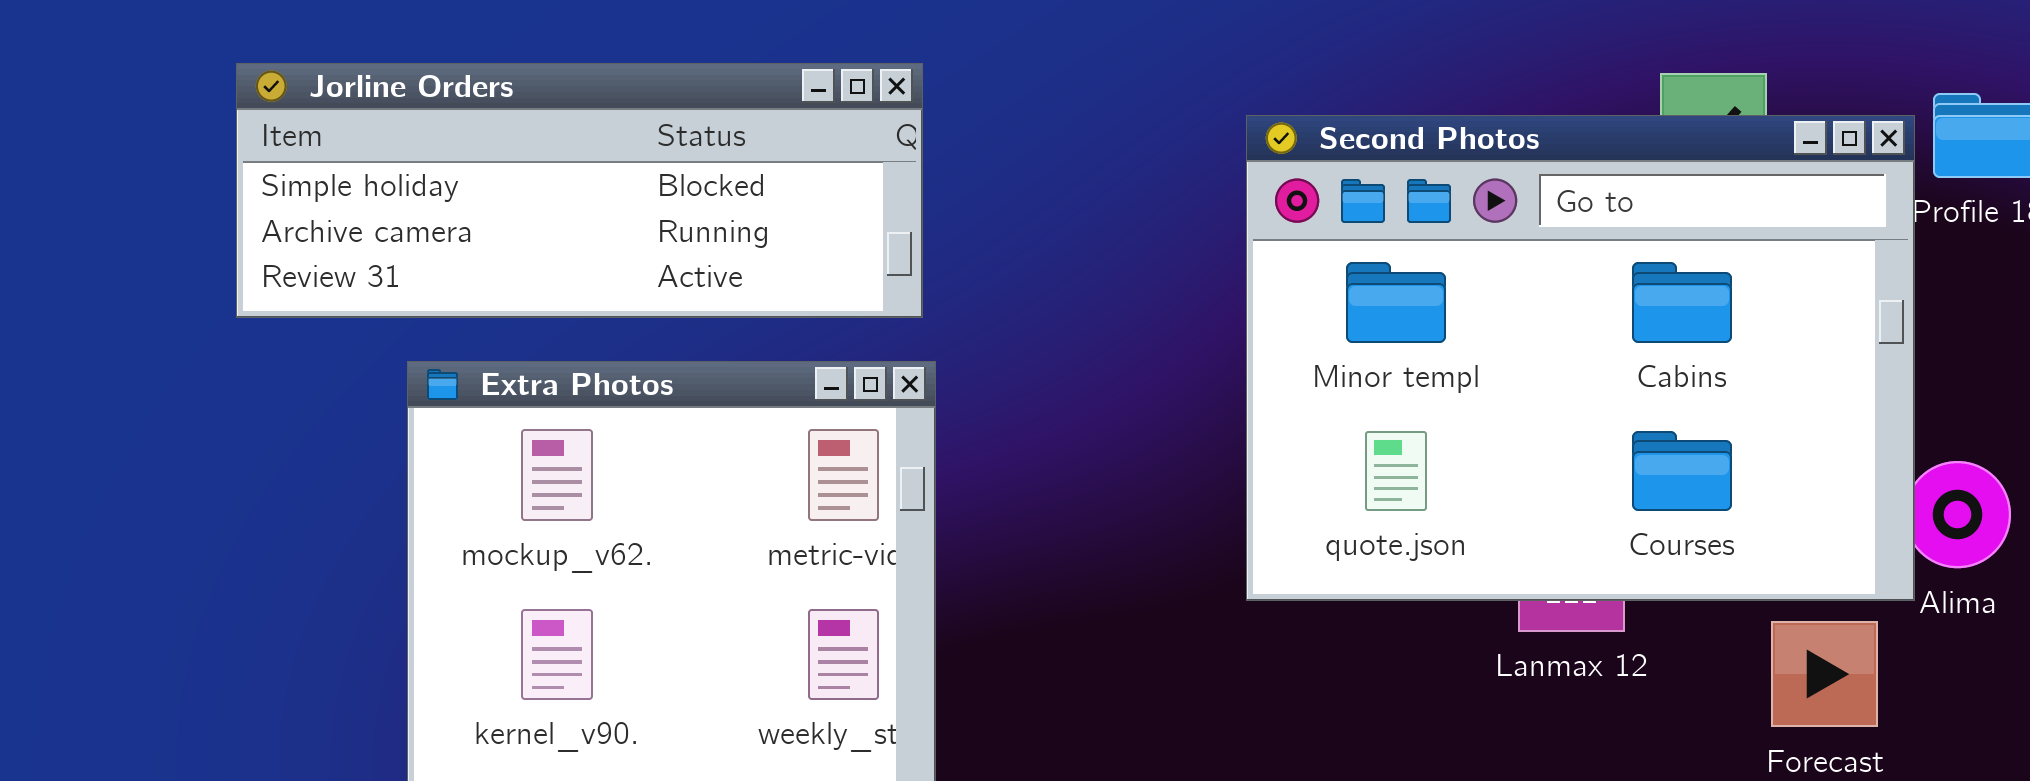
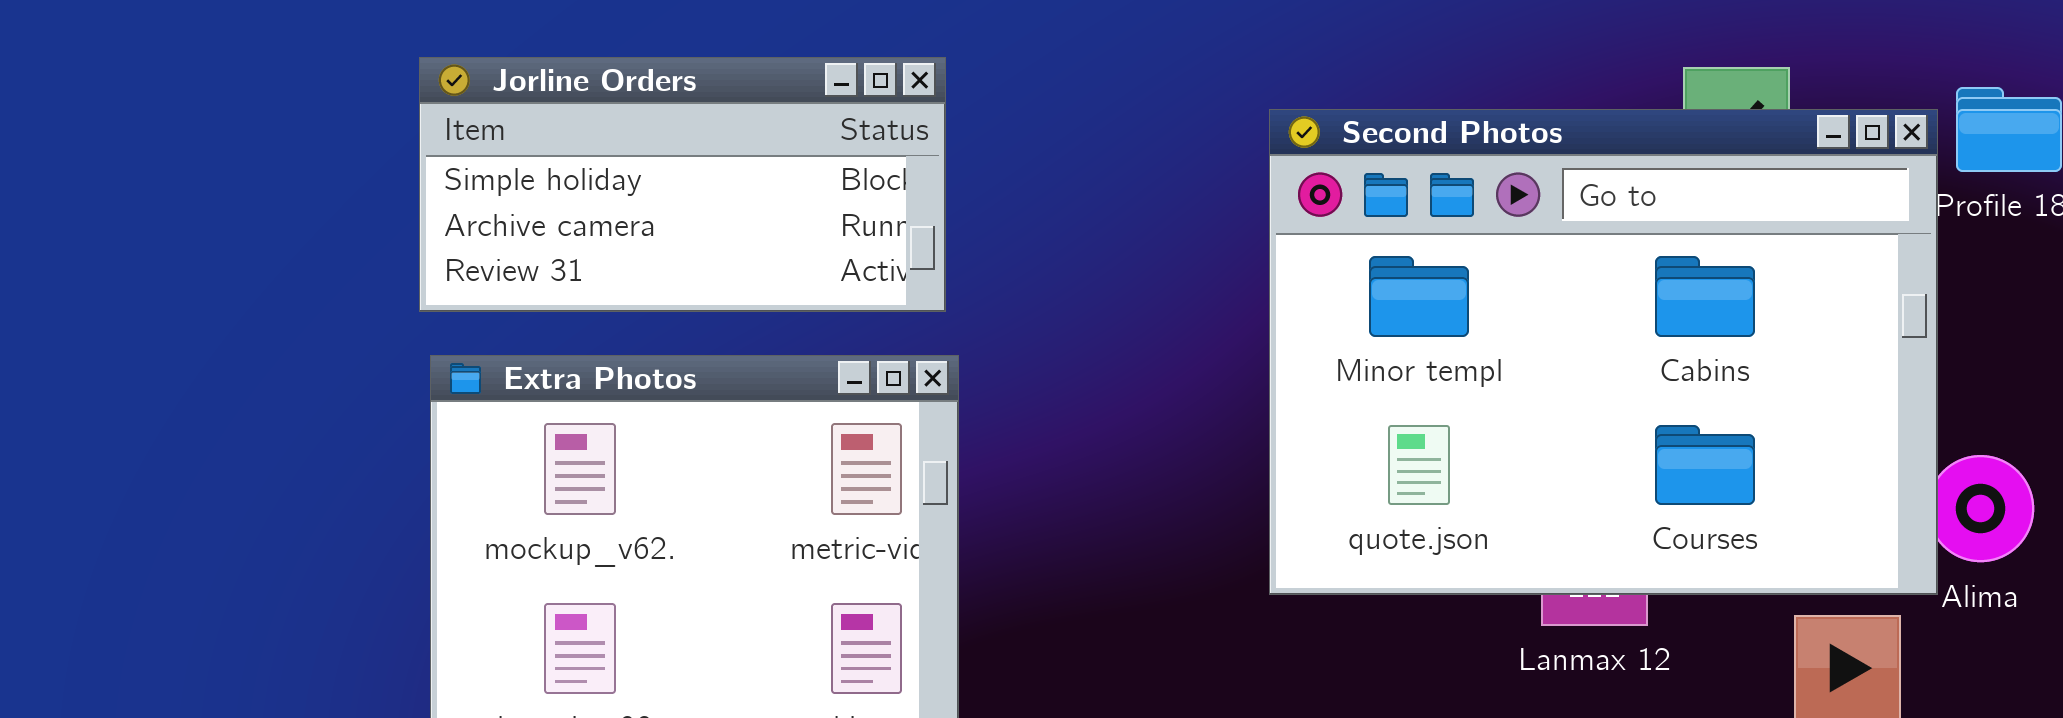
Jorline Orders: [236,63,923,318] -> [419,57,946,312], resized

